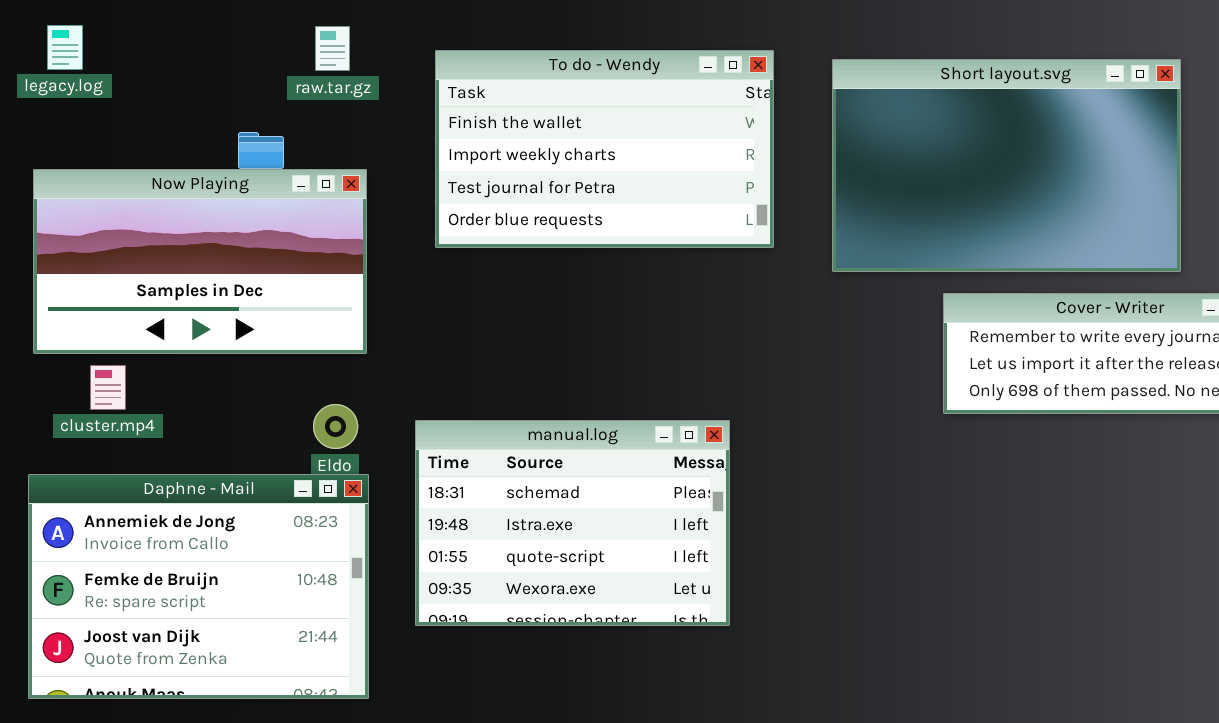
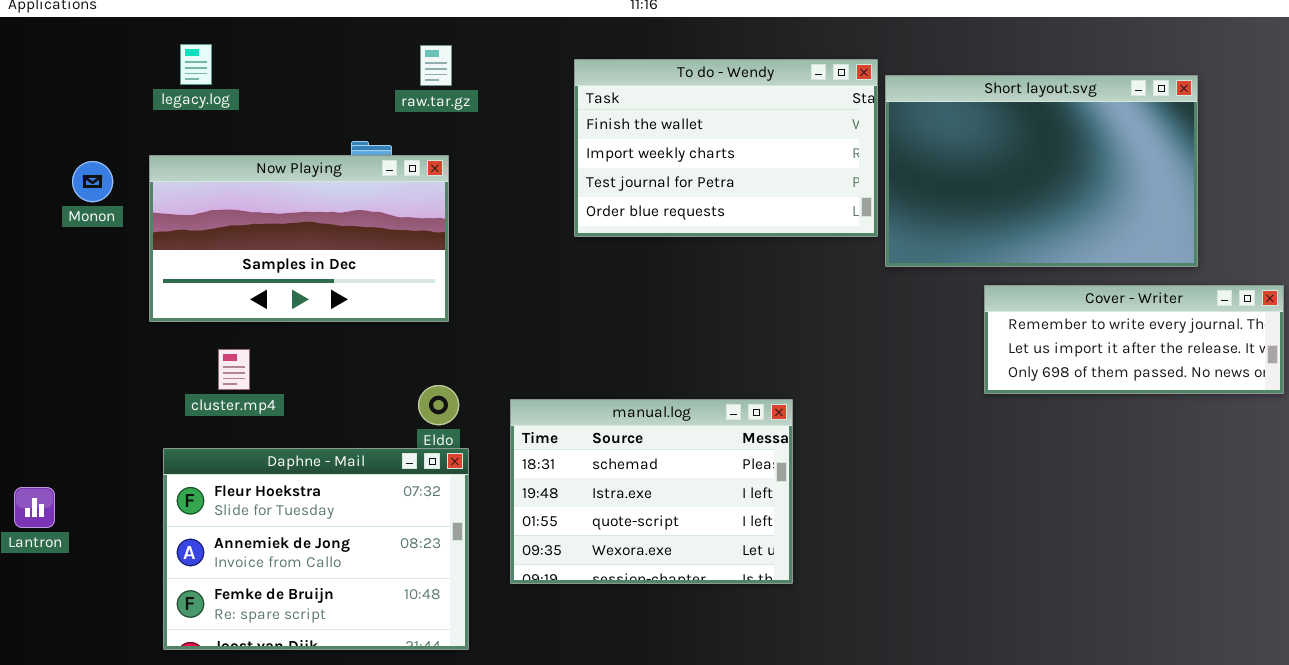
To do - Wendy: [435,50,774,248] -> [574,59,878,237], moved
Now Playing: [33,169,367,354] -> [149,155,449,322], moved
Daphne - Mail: [28,474,369,699] -> [163,448,469,650], scrolled up 1 row

